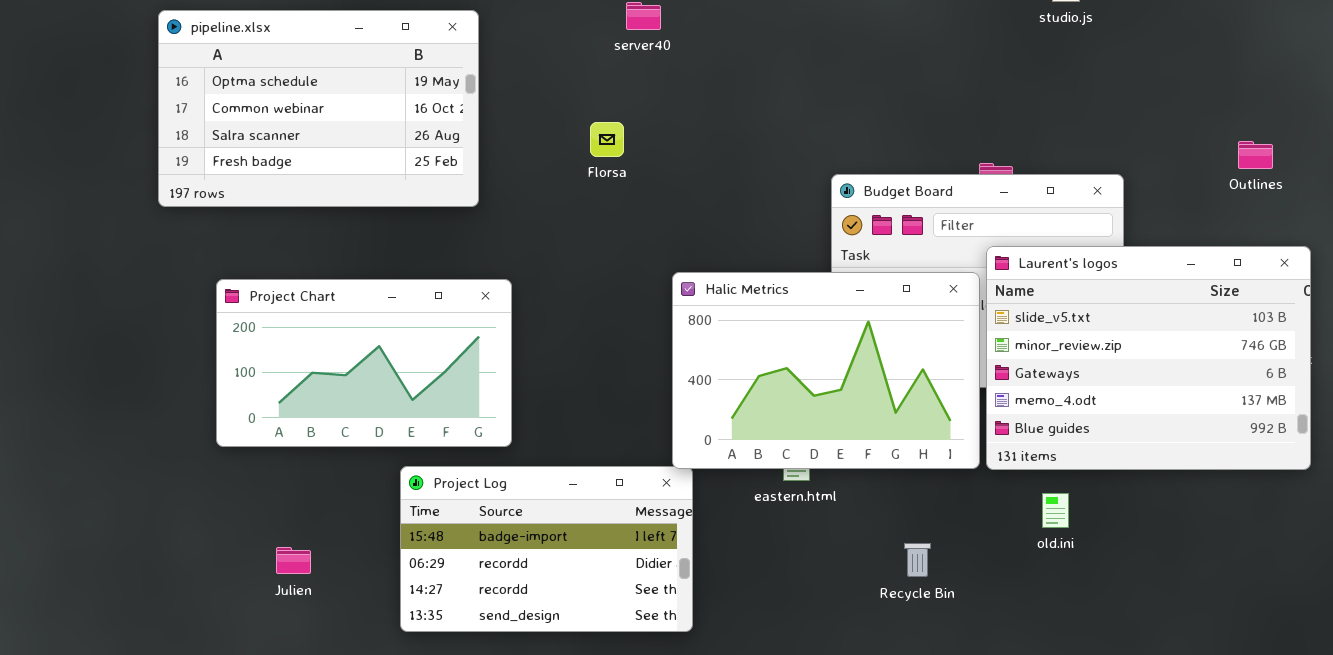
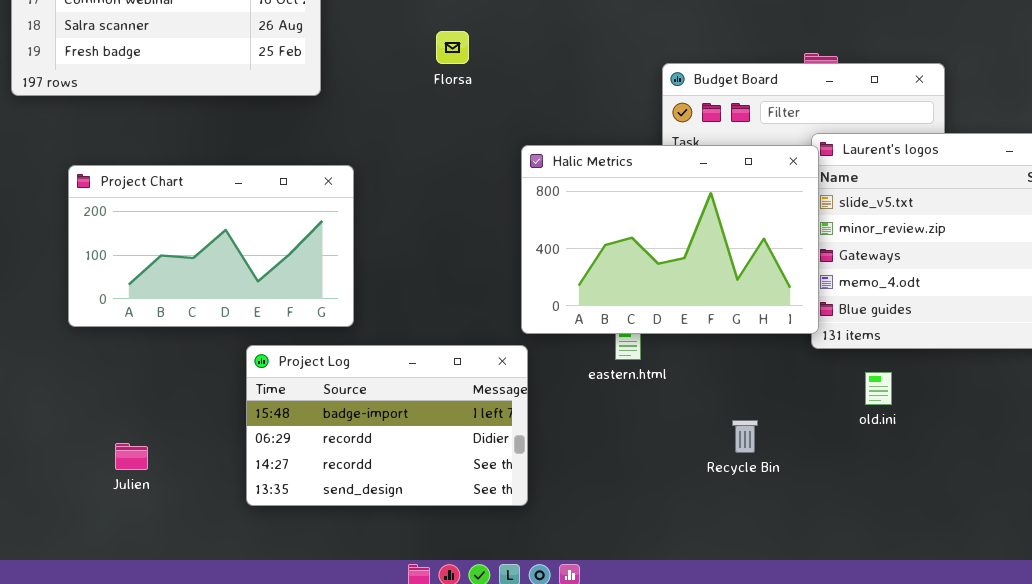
Florsa: [590,122,624,157] -> [436,31,469,64], moved
Halic Metrics: [672,272,980,469] -> [521,145,819,334], moved
Julien: [276,547,311,574] -> [115,443,148,470], moved

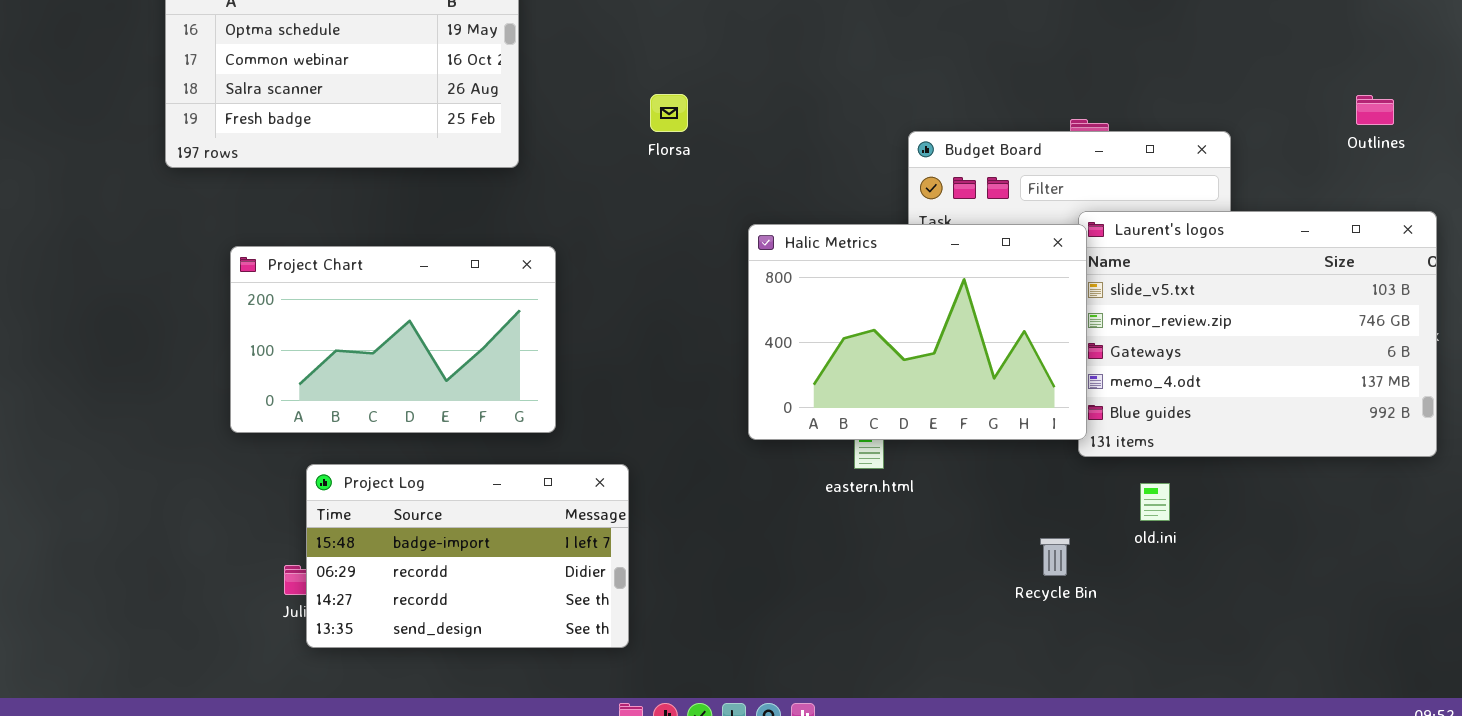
Project Log: [246,345,528,506] -> [306,464,629,648], moved
Recycle Bin: [732,420,758,453] -> [1040,538,1070,576], moved

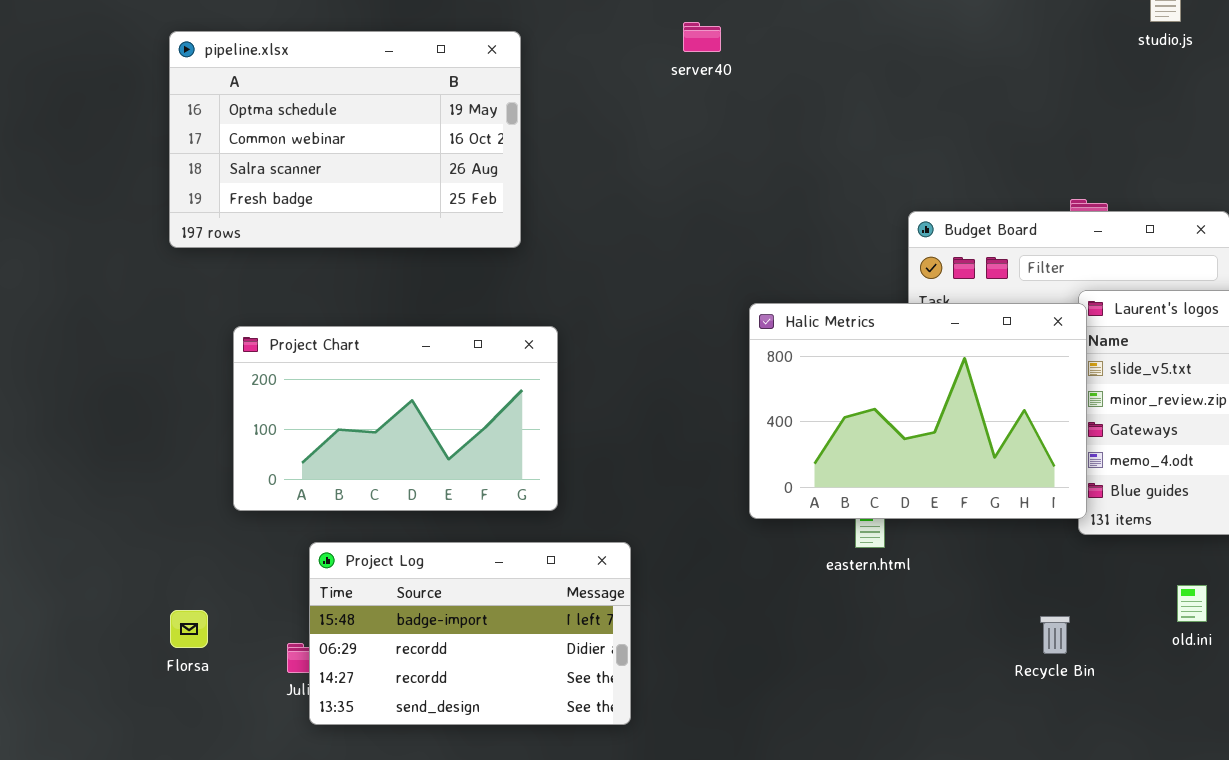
Florsa: [650,94,688,132] -> [170,610,208,648], moved
old.ini: [1140,483,1170,521] -> [1177,585,1207,622], moved

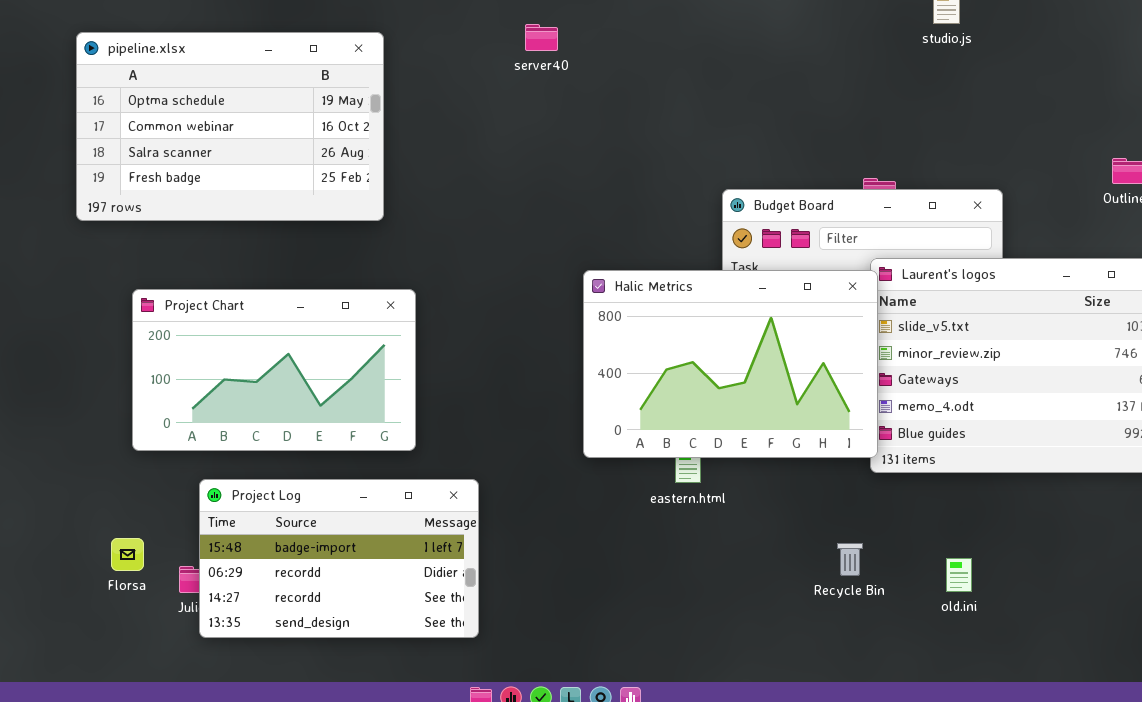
old.ini: [1177,585,1207,622] -> [946,558,972,592], moved
Florsa: [170,610,208,648] -> [111,538,144,571], moved

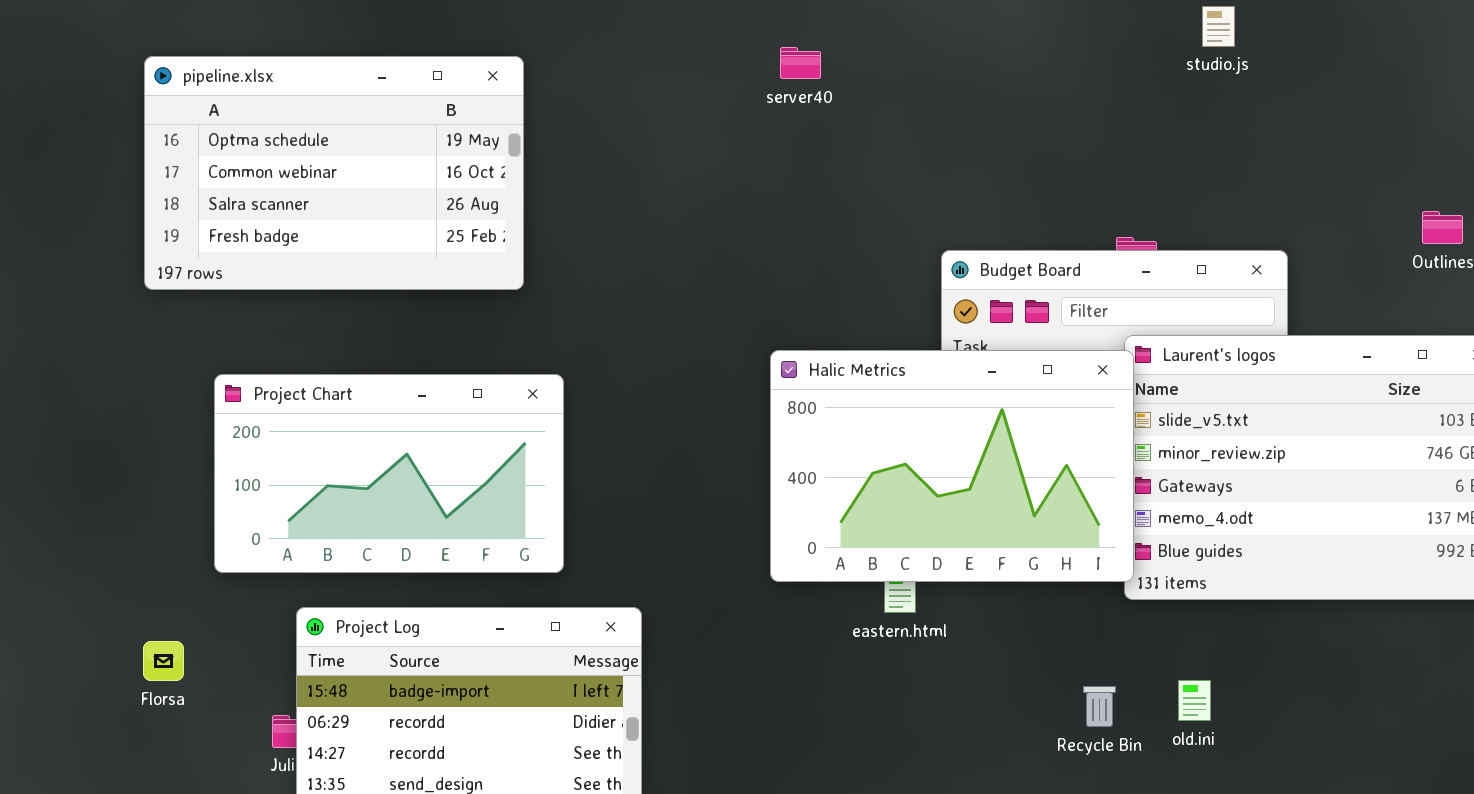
server40: [525,24,558,51] -> [780,47,821,79], moved
Florsa: [111,538,144,571] -> [143,641,184,681], moved
old.ini: [946,558,972,592] -> [1178,680,1211,721], moved

